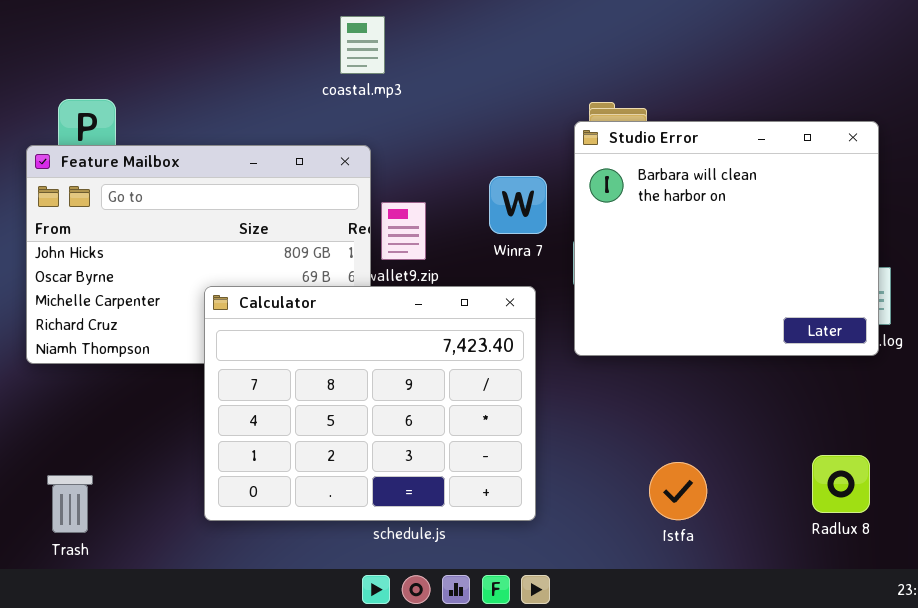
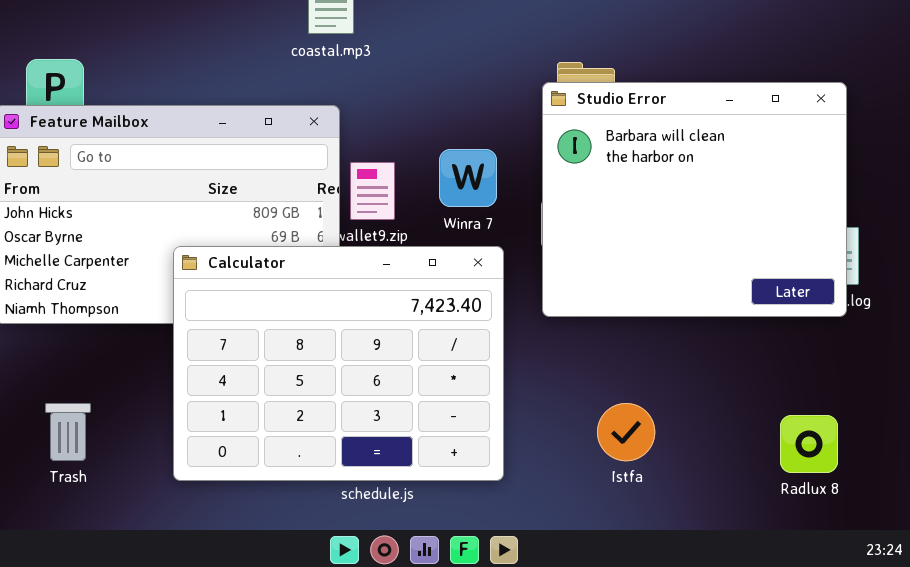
Winra 7: [489,176,547,234] -> [439,149,497,207], moved
Istfa: [649,462,707,520] -> [597,403,655,461], moved
Trash: [47,475,93,533] -> [45,403,91,461], moved

